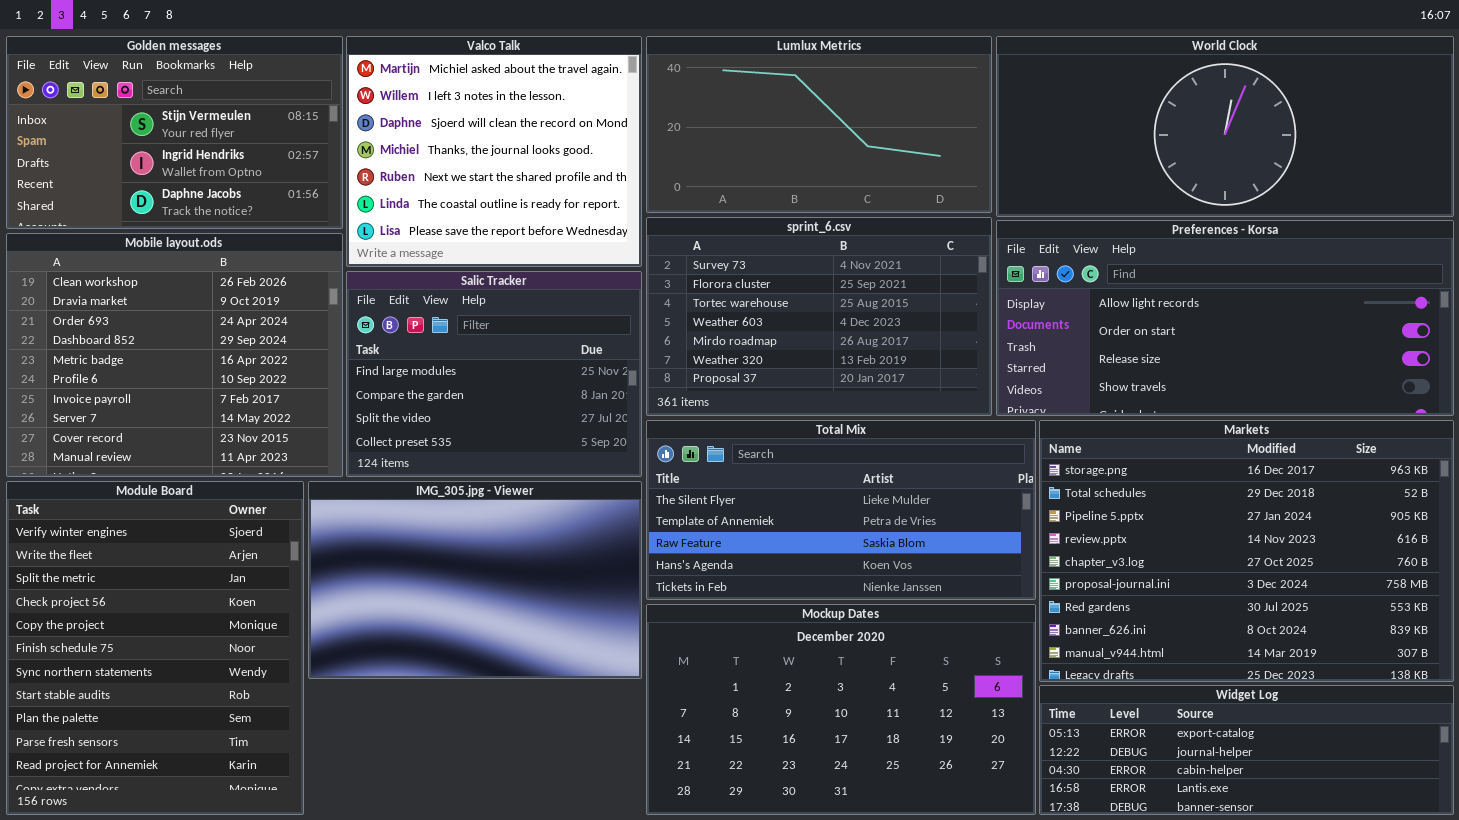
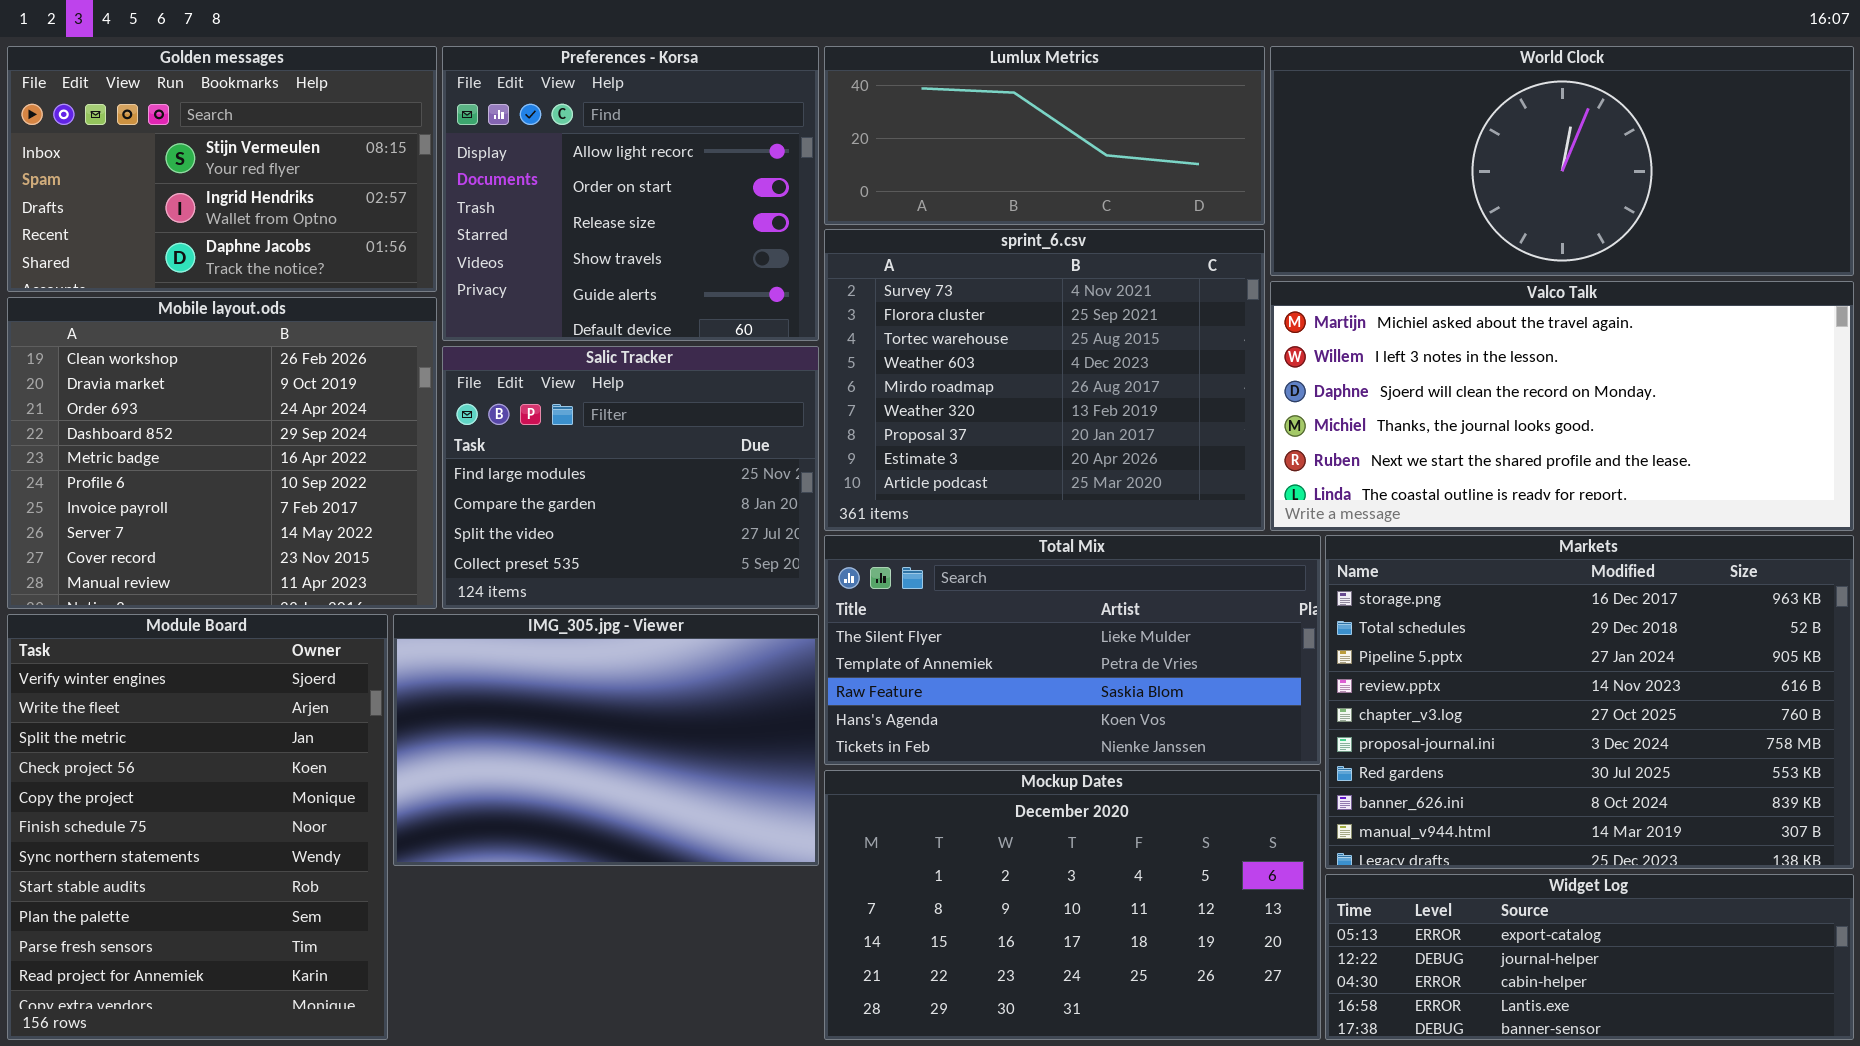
Valco Talk: [346,36,642,267] -> [1270,281,1854,531], moved, resized
Lumlux Metrics: [646,36,992,213] -> [824,46,1265,225], resized
sprint_6.csv: [646,217,992,416] -> [824,229,1265,531], resized
Preferences - Korsa: [996,220,1454,416] -> [442,46,819,341], moved, resized

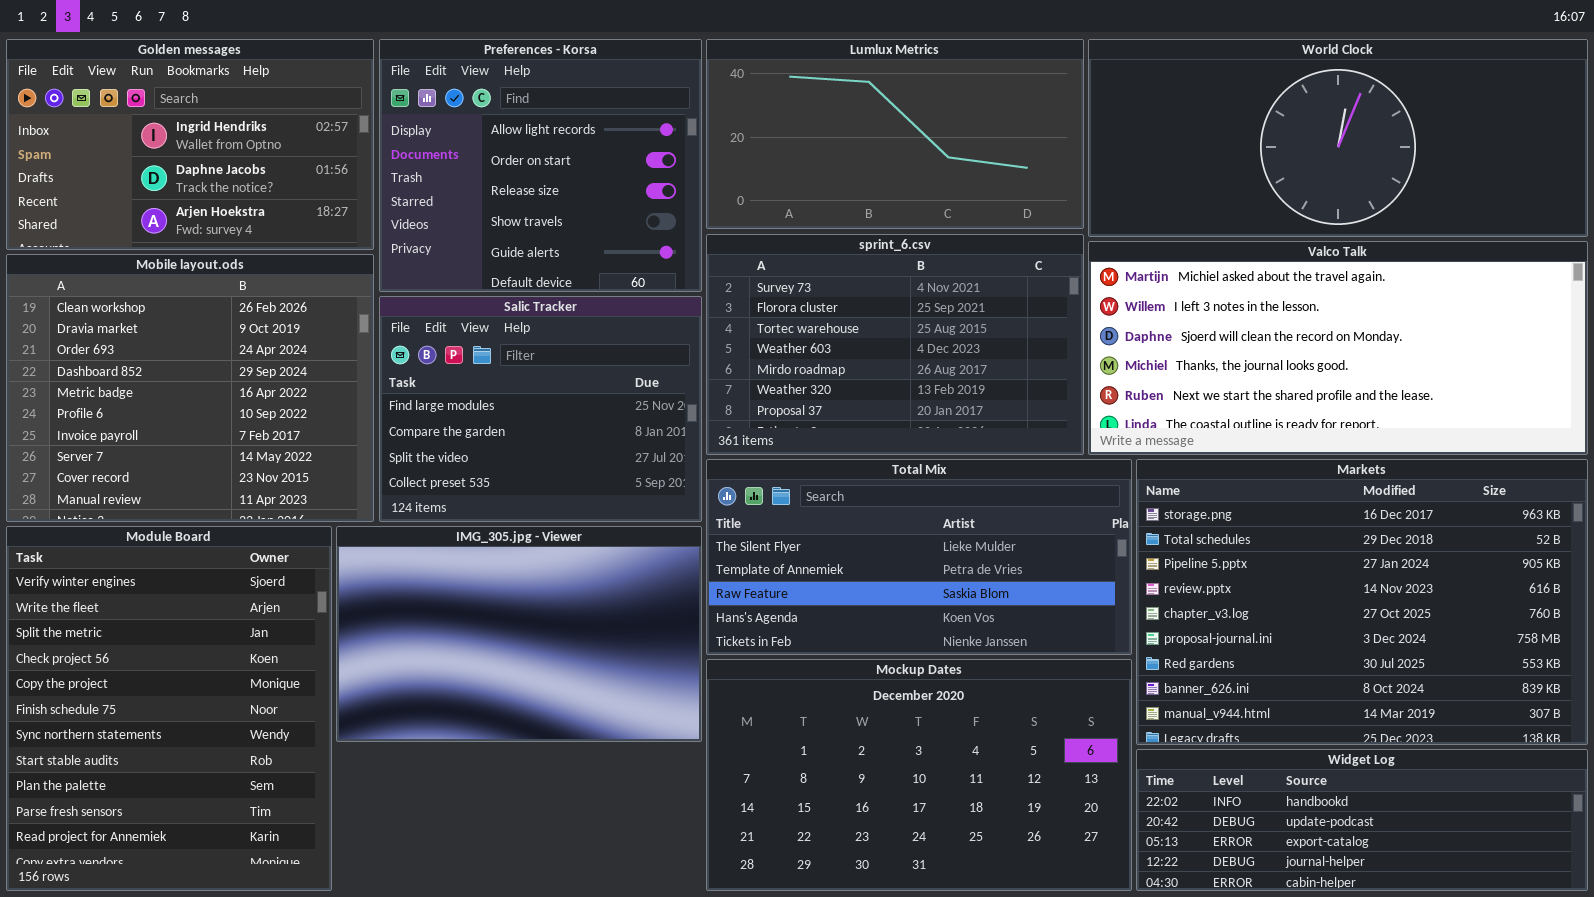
Golden messages: [7,46,437,292] -> [6,39,374,250], scrolled down 1 row
Lumlux Metrics: [824,46,1265,225] -> [706,39,1084,229], resized
sprint_6.csv: [824,229,1265,531] -> [706,234,1084,455], resized
Widget Log: [1325,874,1854,1040] -> [1136,749,1588,891], scrolled up 2 rows

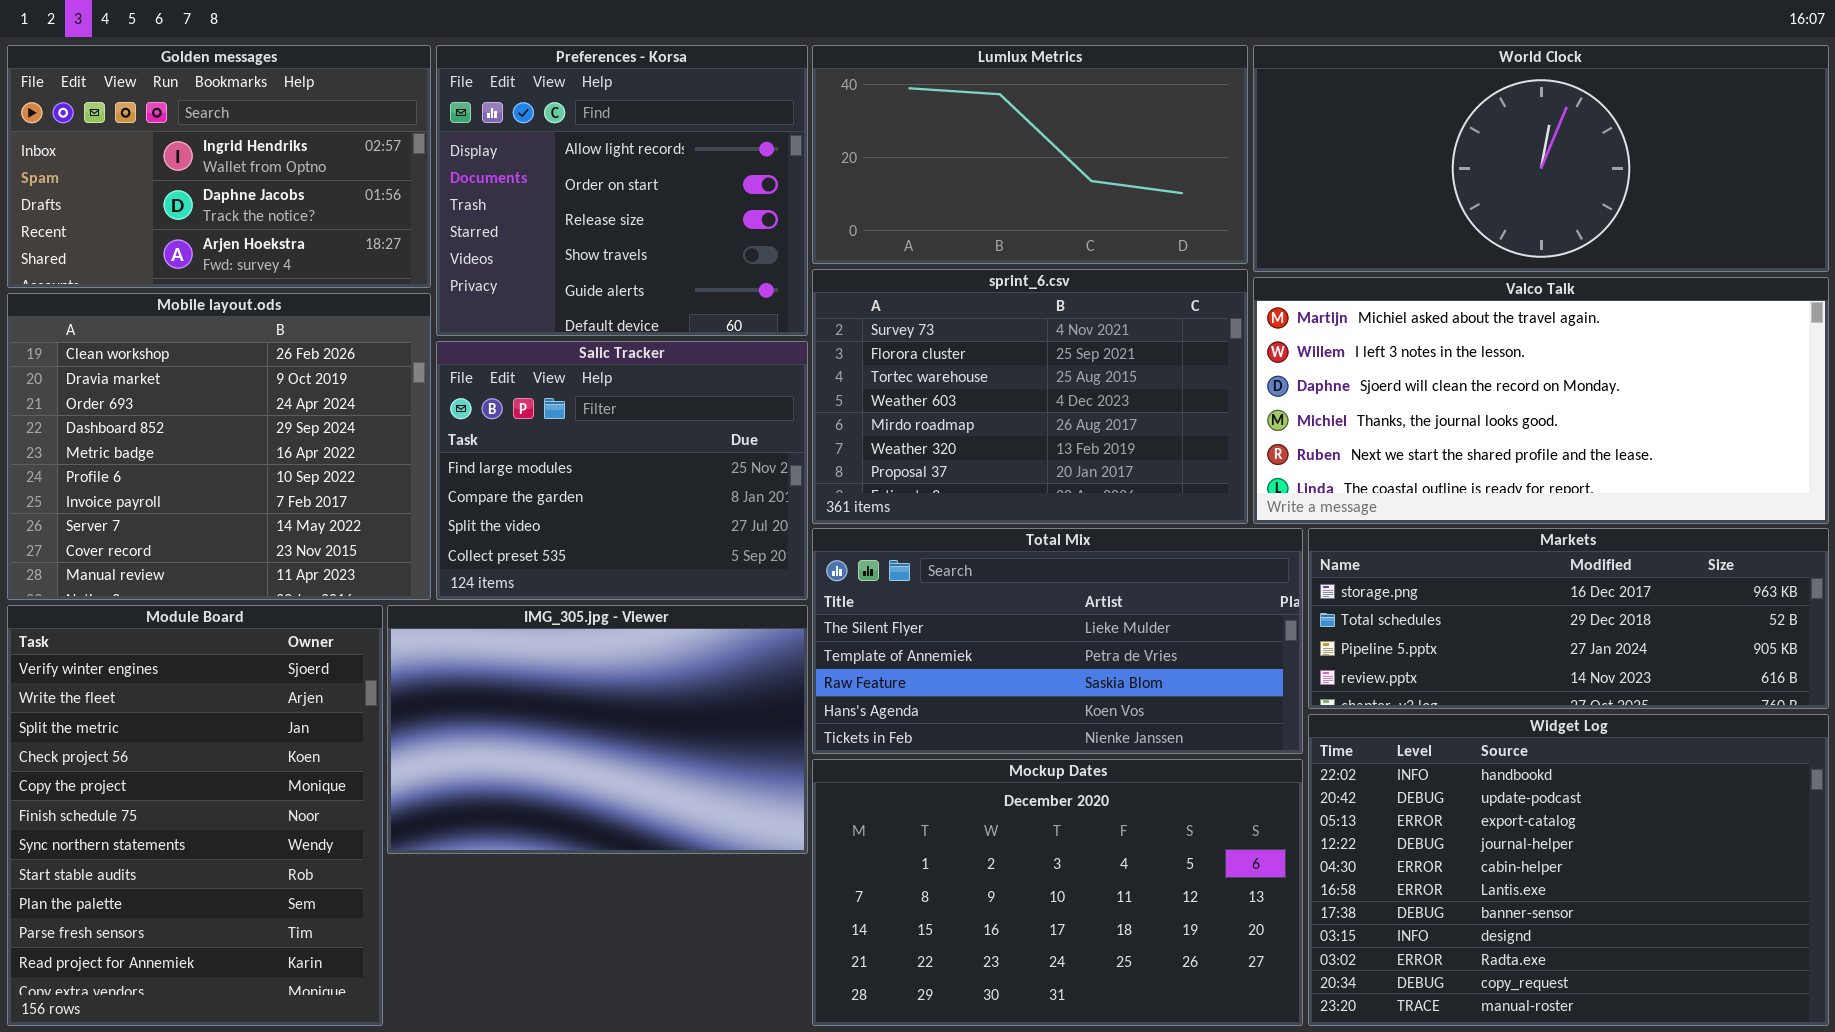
Markets: [1136,459,1588,745] -> [1308,528,1829,709], resized
Widget Log: [1136,749,1588,891] -> [1308,714,1829,1026], resized

